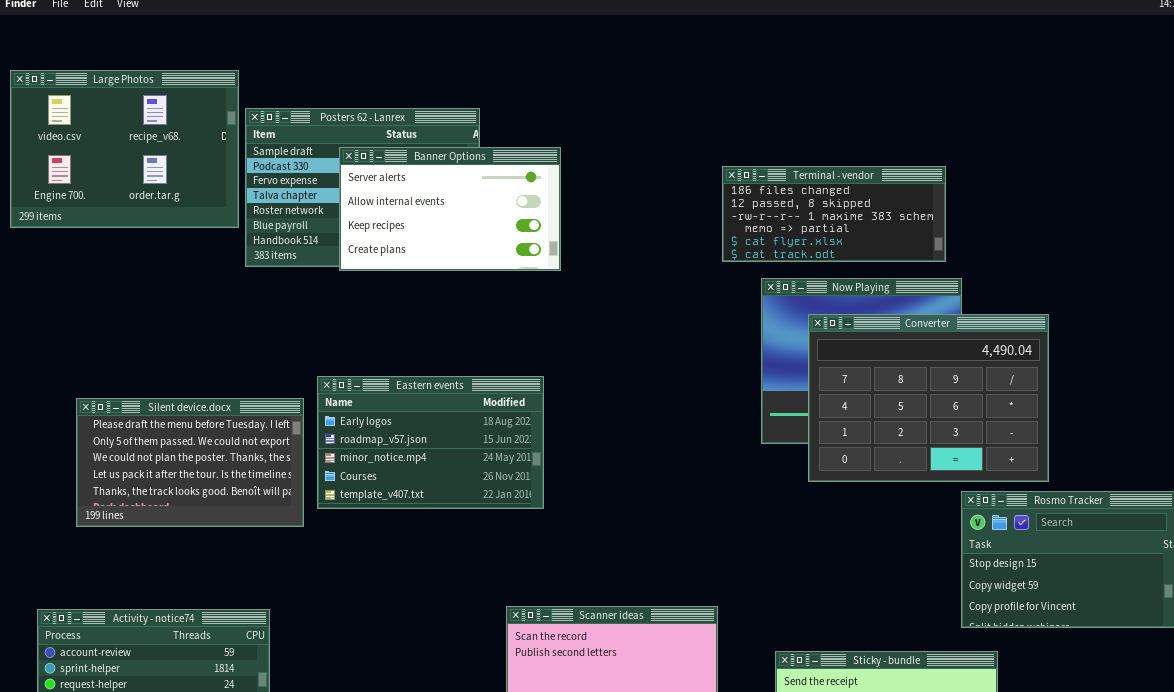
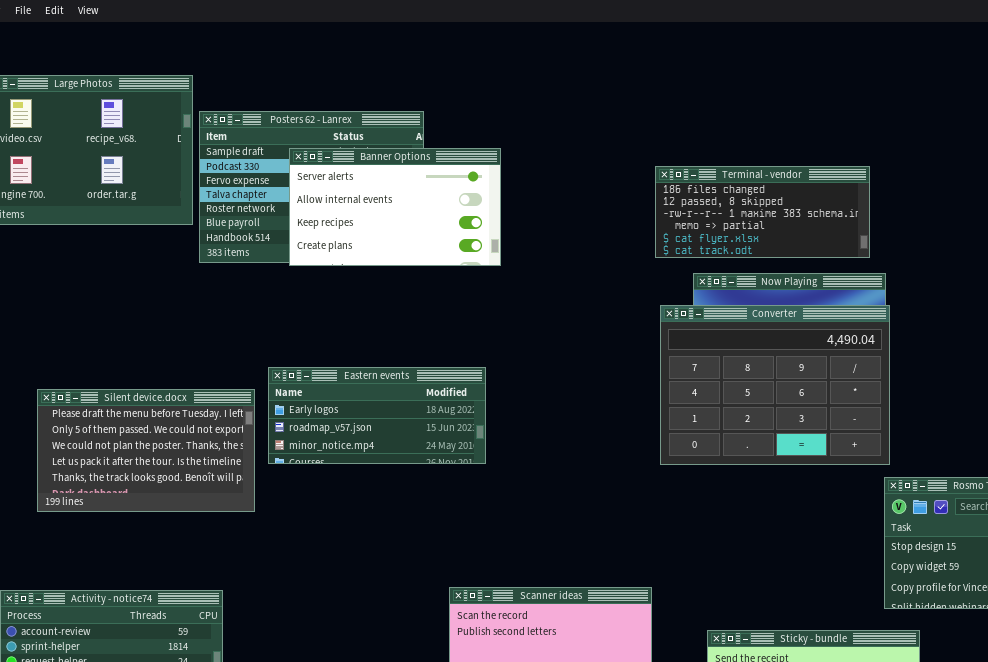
Converter: [808,314,1049,482] -> [660,305,890,465], moved
Eastern events: [317,376,544,509] -> [268,367,486,464], resized

